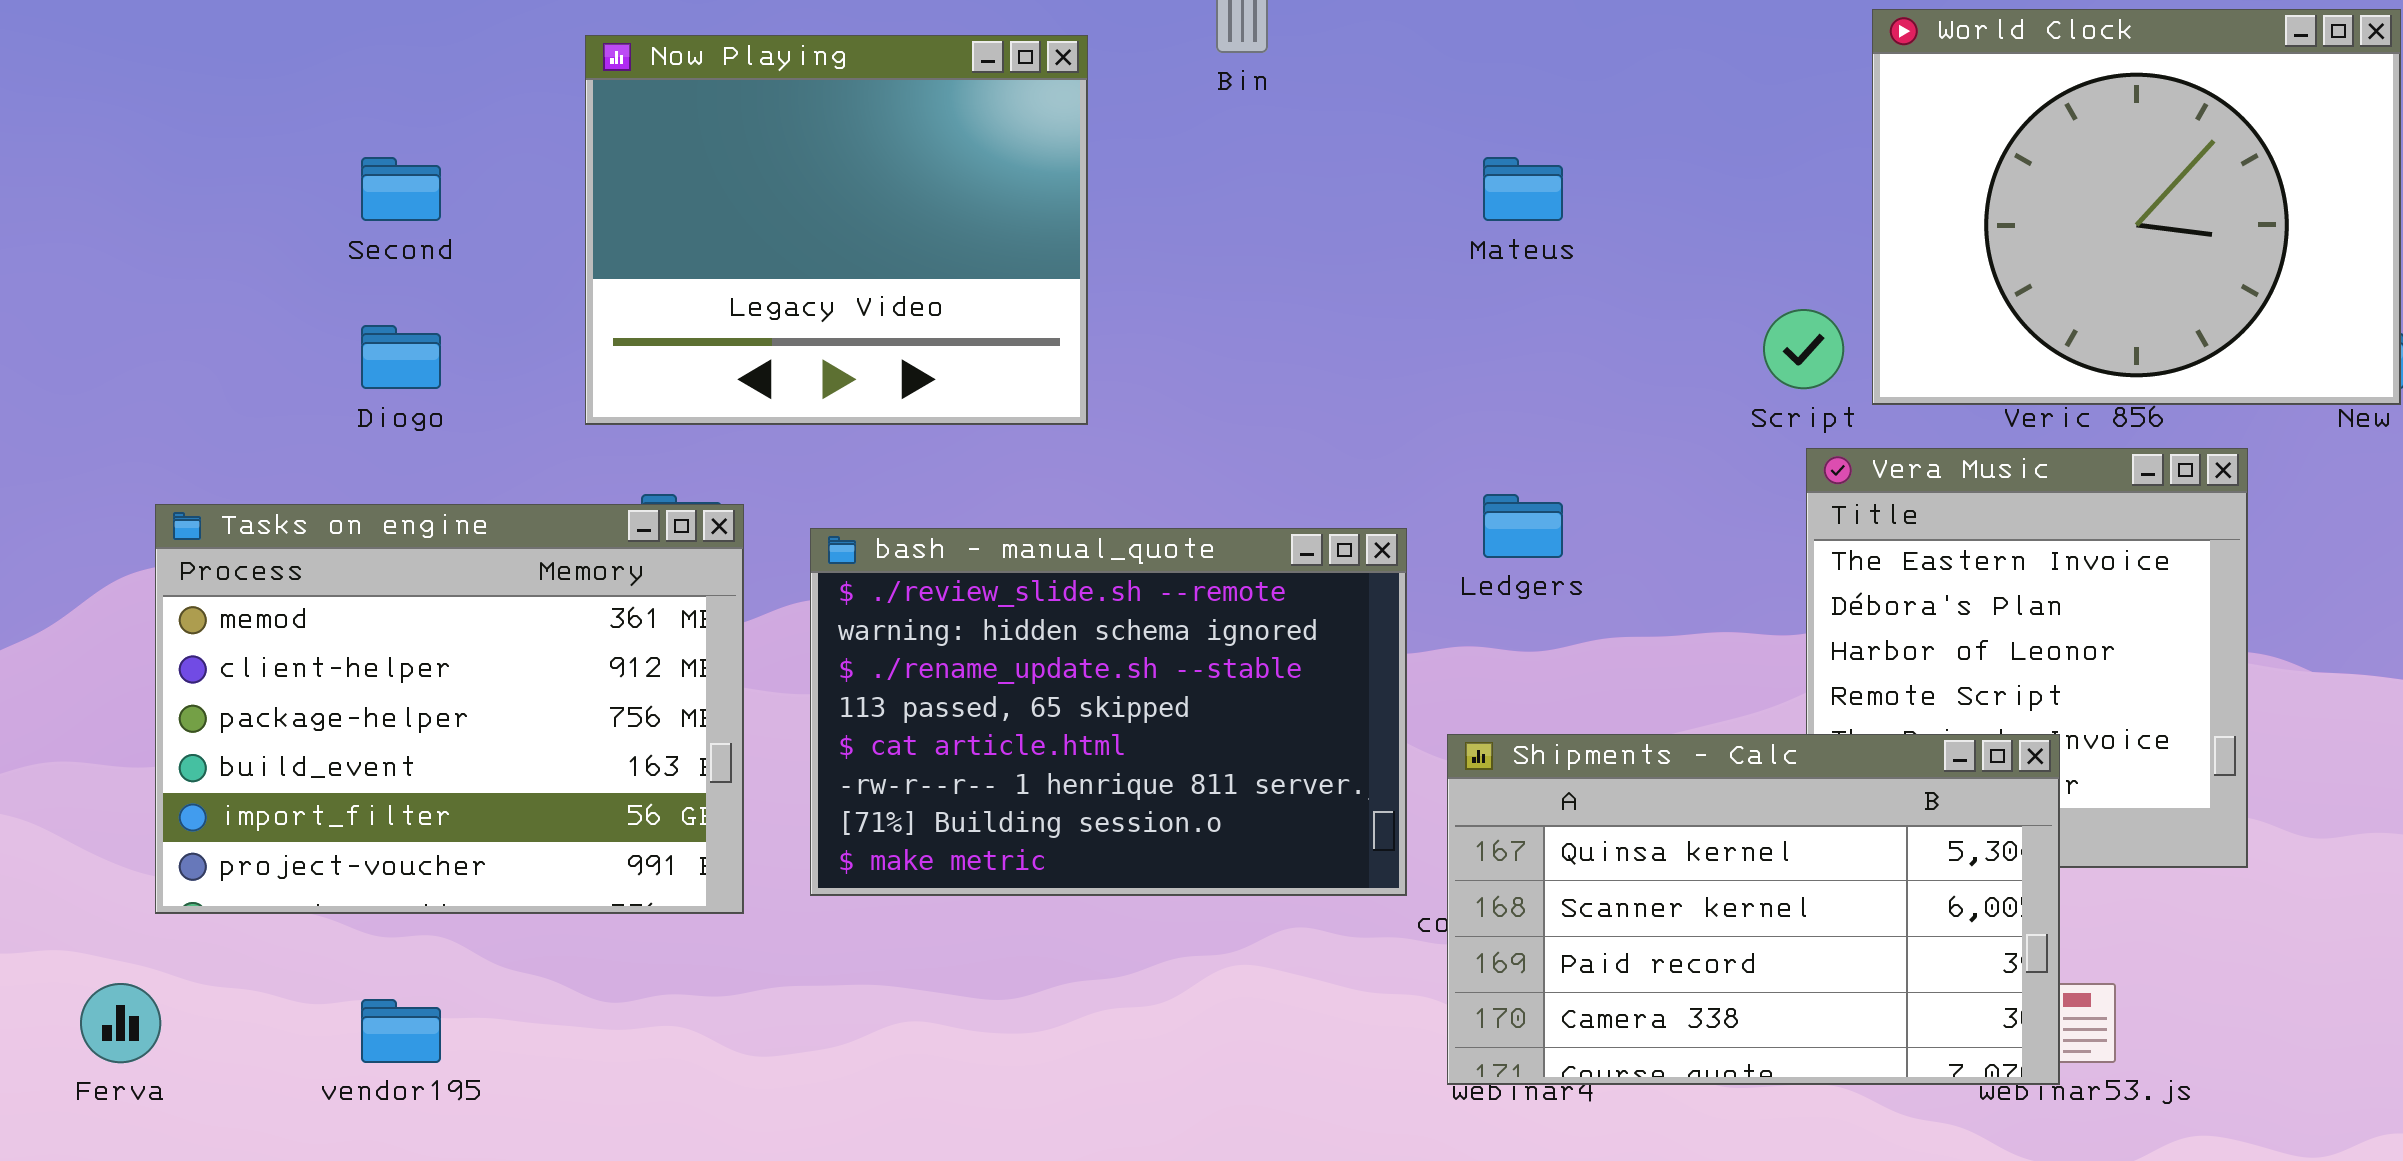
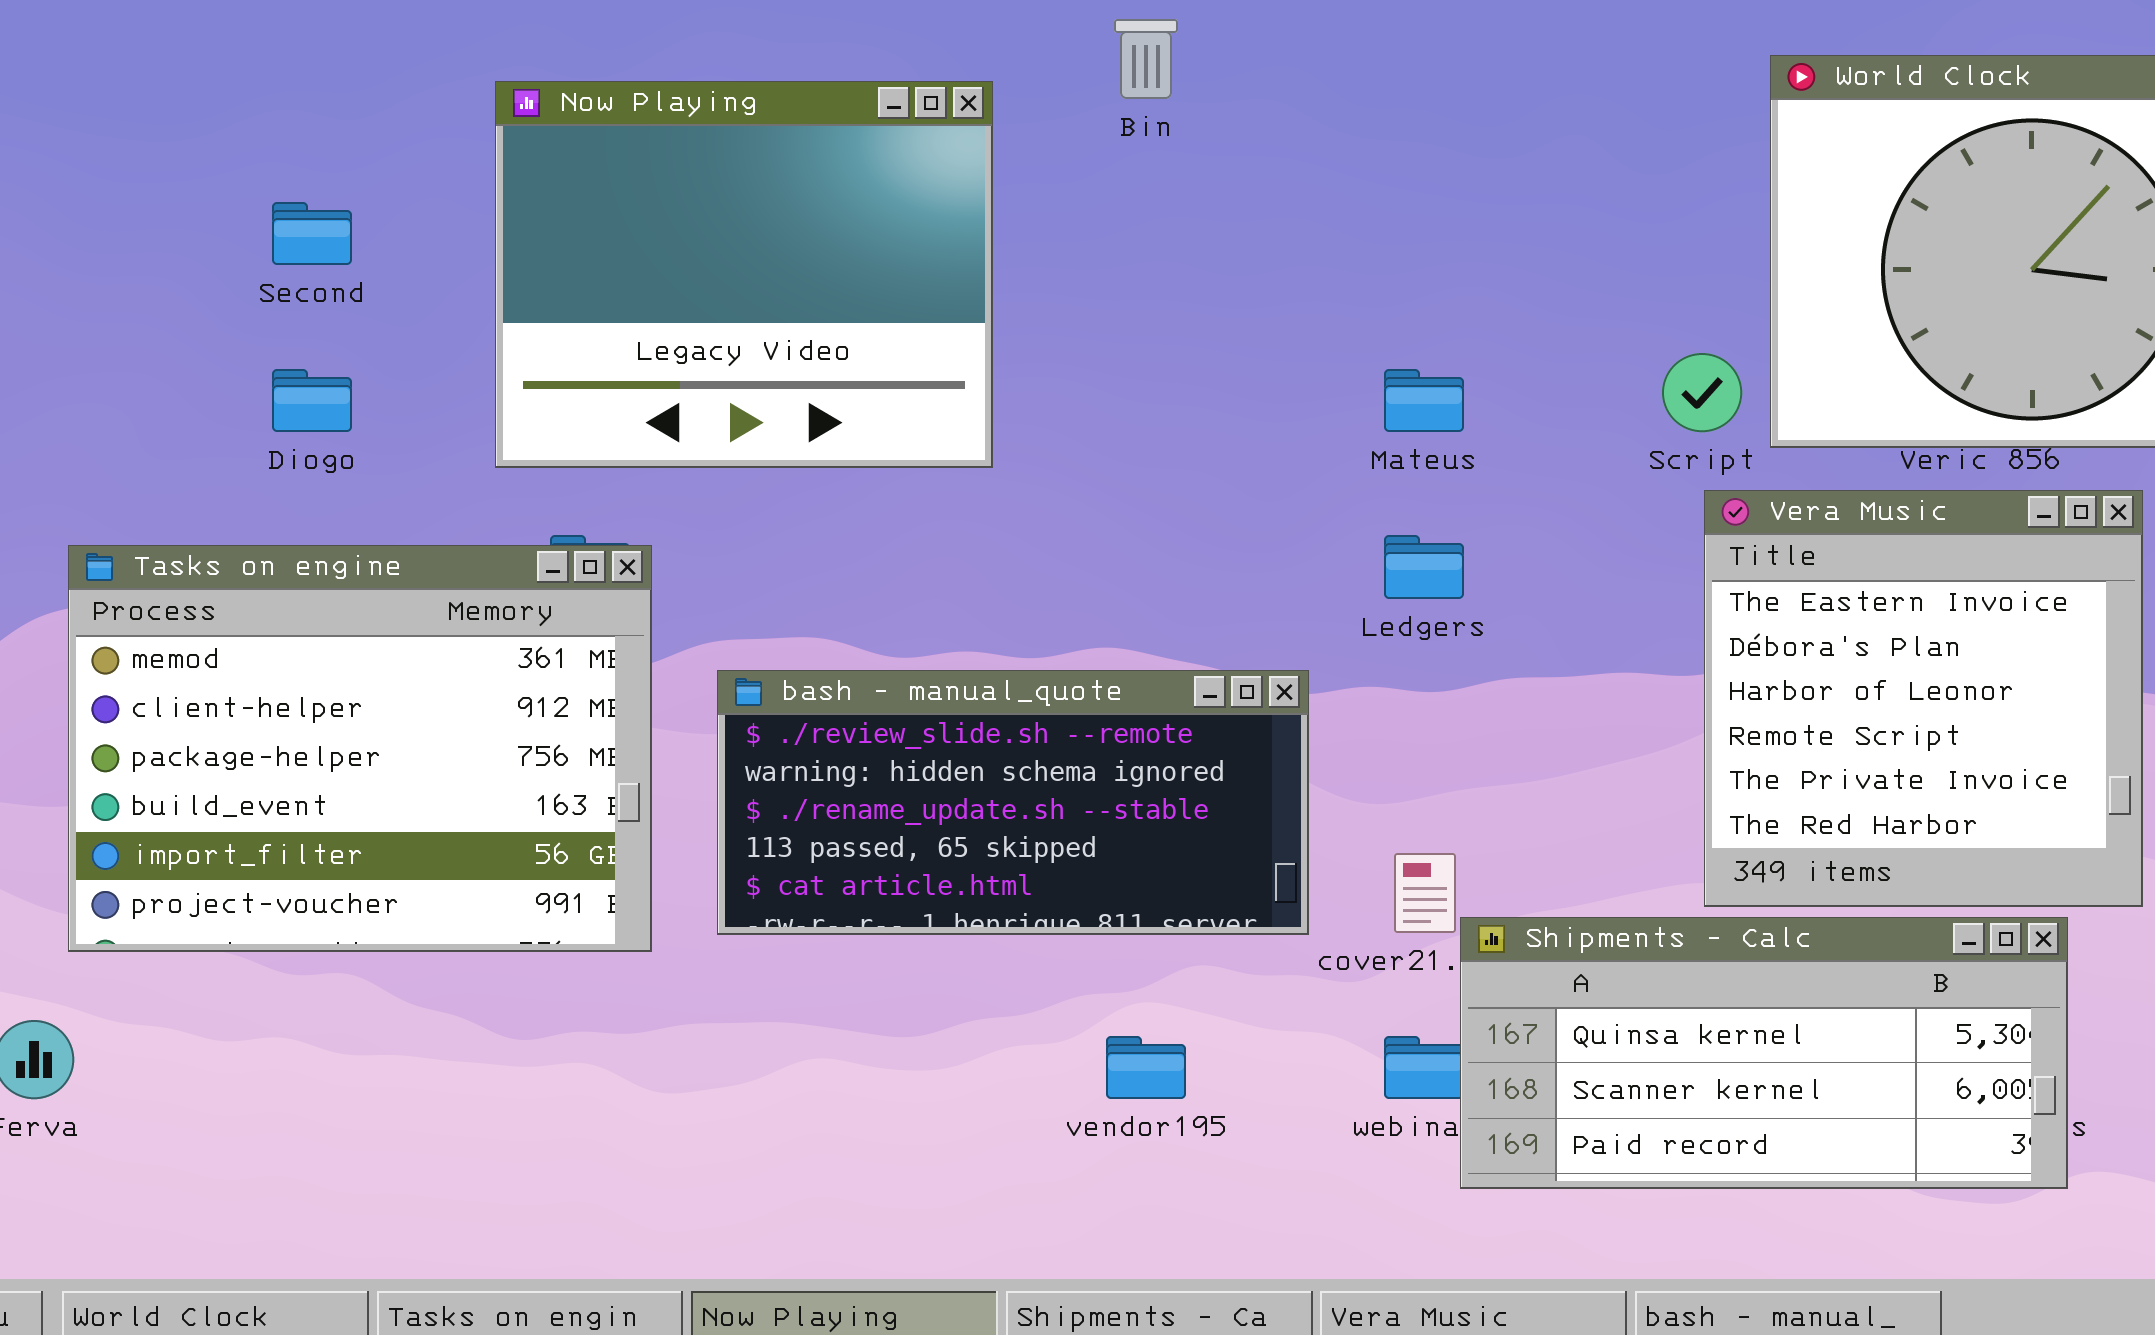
Mateus: [1483,157,1563,221] -> [1384,369,1464,432], moved
bash - manual_quote: [810,528,1407,896] -> [717,670,1309,935], resized
Shipments - Calc: [1447,734,2060,1085] -> [1460,917,2068,1189], moved, resized
vendor195: [361,999,441,1063] -> [1106,1036,1186,1099], moved

